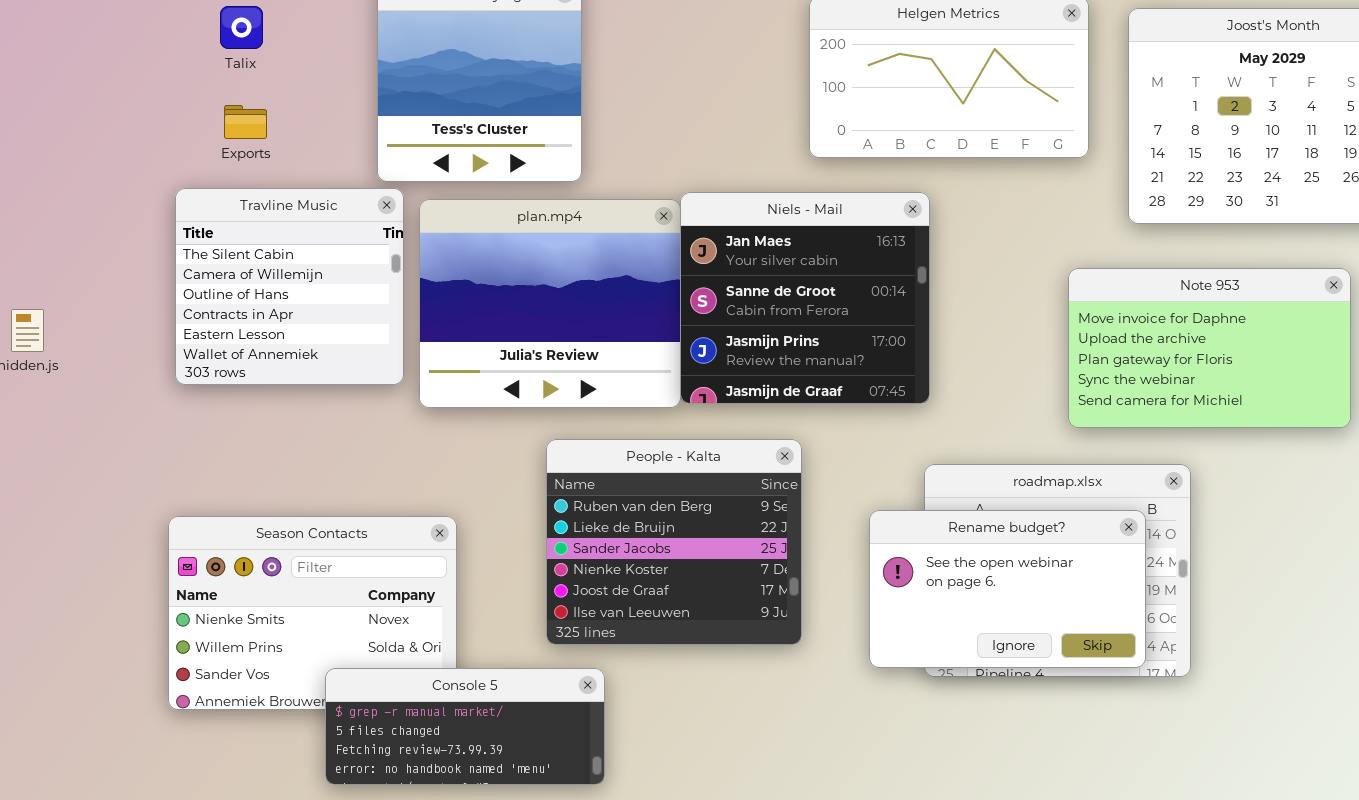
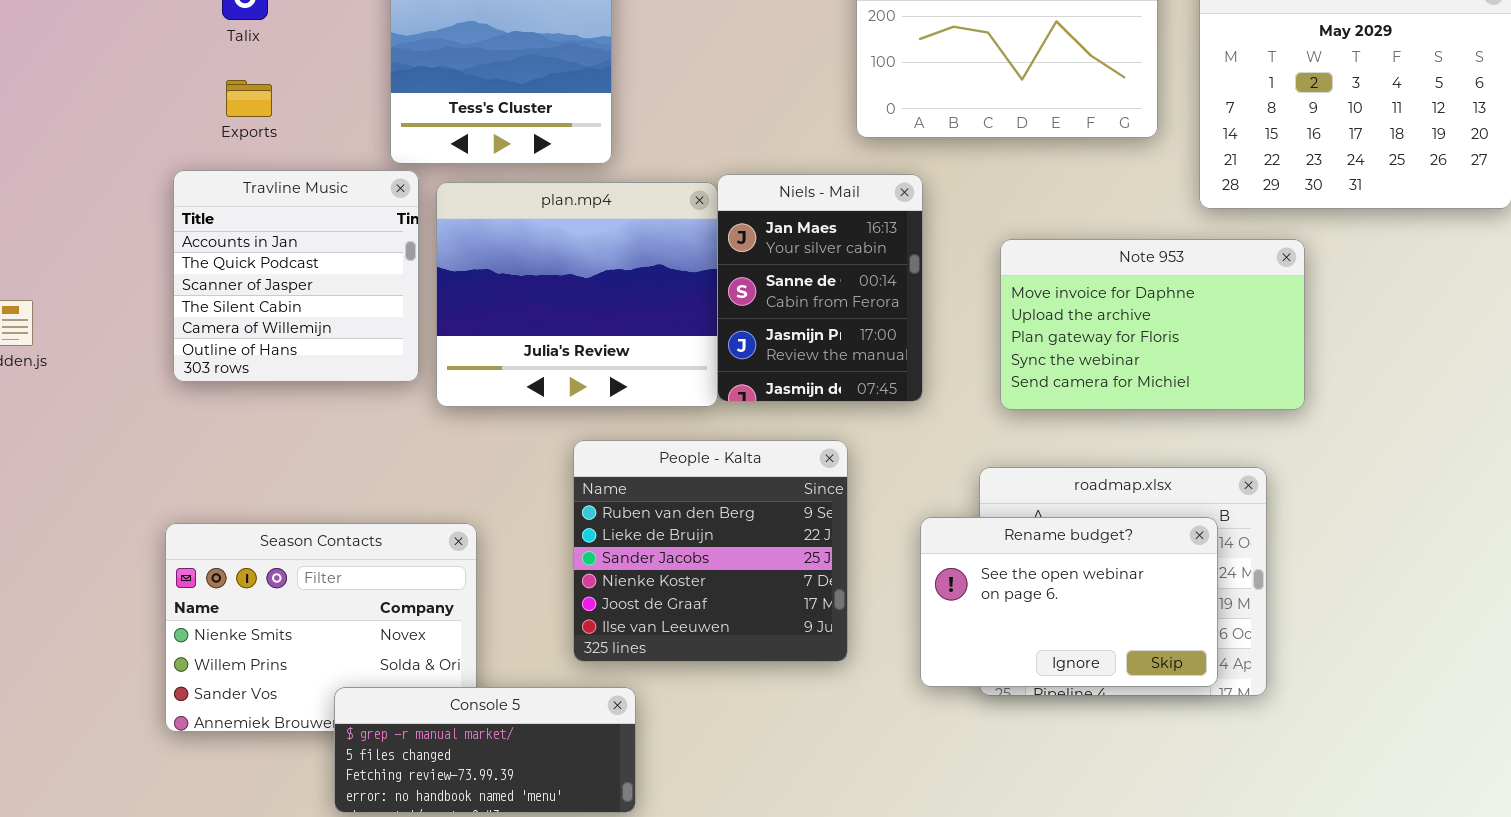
Travline Music: [175,188,404,385] -> [173,170,419,382], scrolled up 3 rows
Niels - Mail: [680,192,930,404] -> [717,174,923,402], resized
Note 953: [1068,268,1351,428] -> [1000,239,1305,410], moved

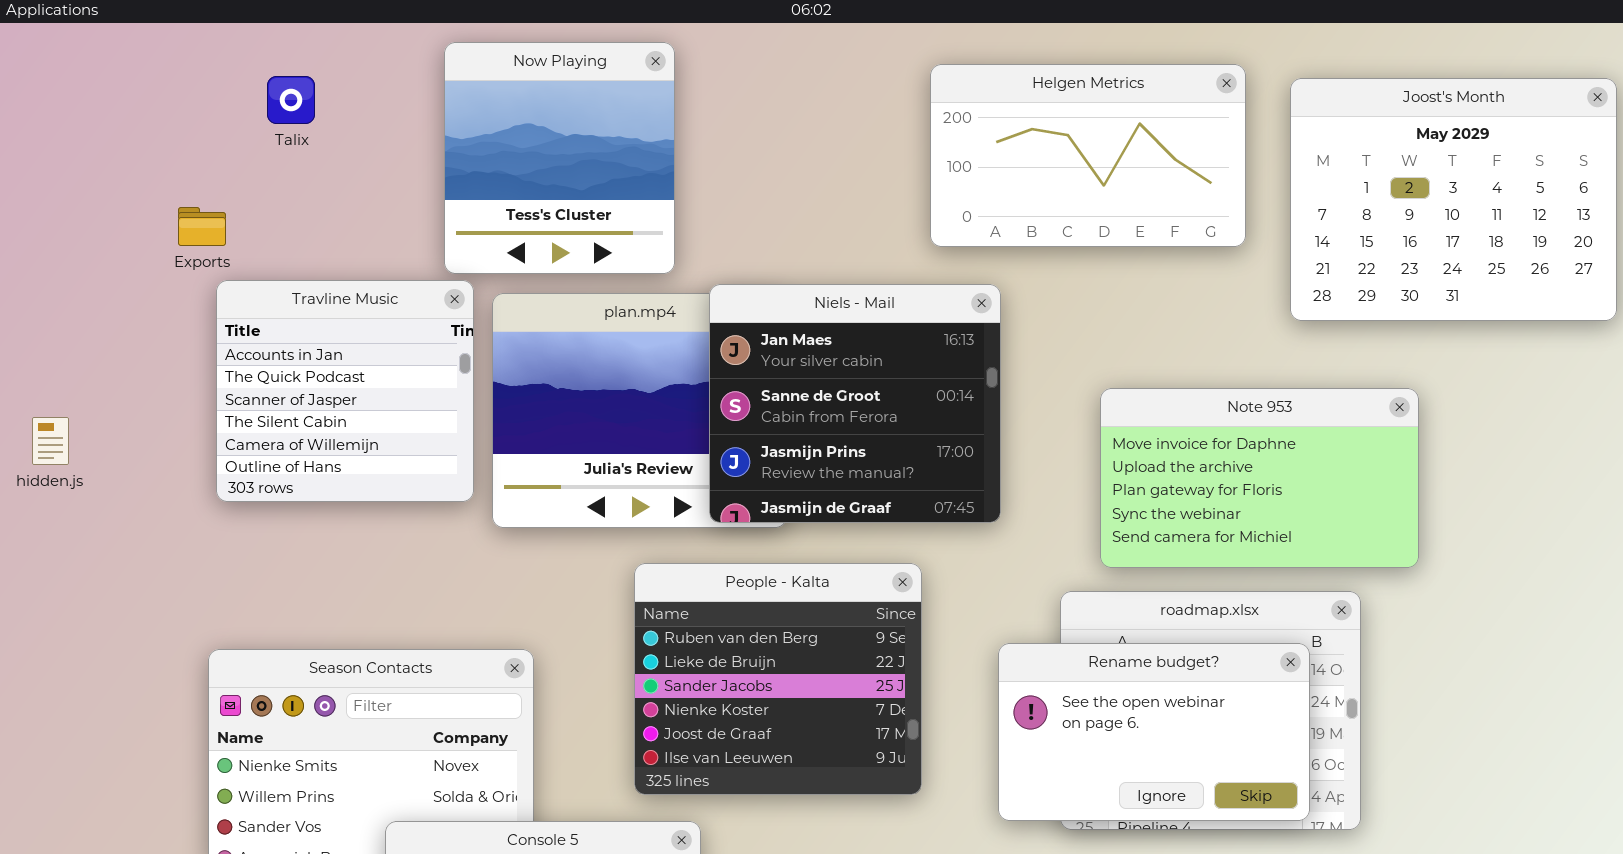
Exports: [226,80,272,117] -> [178,207,226,246], moved
Niels - Mail: [717,174,923,402] -> [709,284,1001,523], resized
Note 953: [1000,239,1305,410] -> [1100,388,1419,568], moved

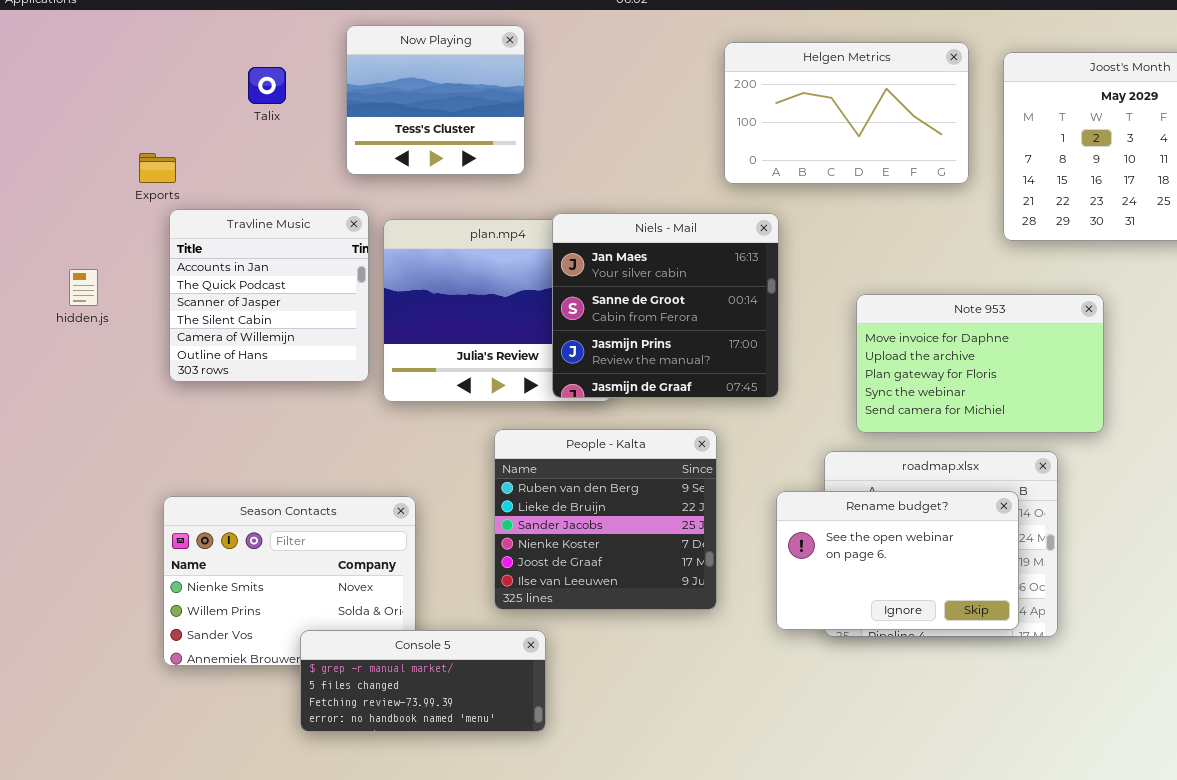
Now Playing: [444,42,675,274] -> [346,25,525,175], resized
Talix: [267,76,315,124] -> [248,67,286,104], moved
hidden.js: [32,417,69,465] -> [69,269,98,306], moved

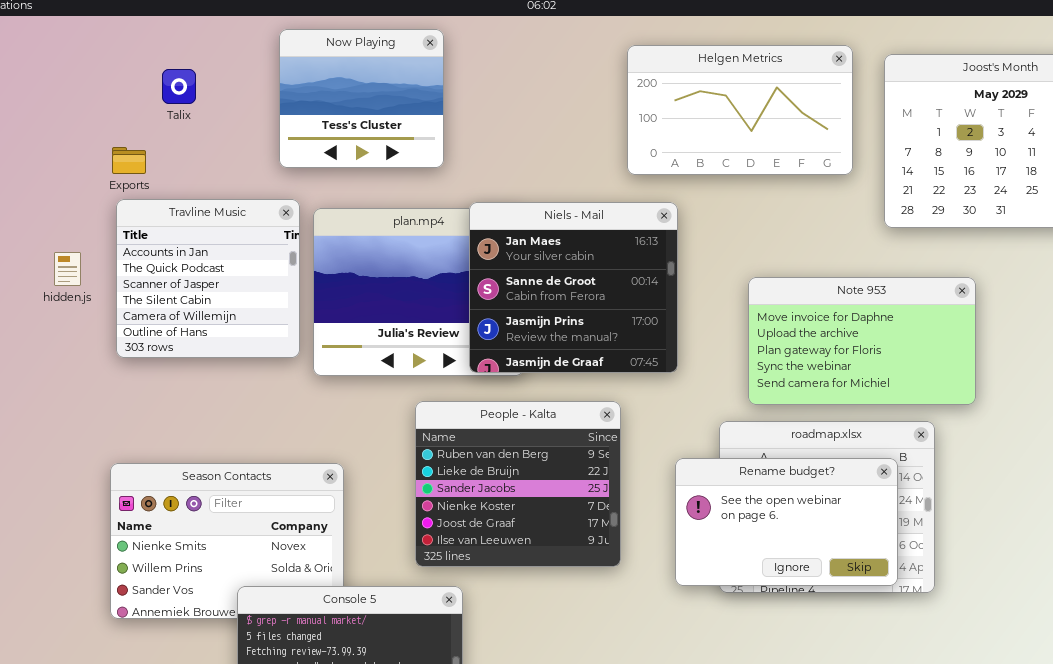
Talix: [248,67,286,104] -> [162,69,196,104], moved
Exports: [139,153,176,183] -> [112,147,146,174], moved
hidden.js: [69,269,98,306] -> [54,252,81,286], moved

